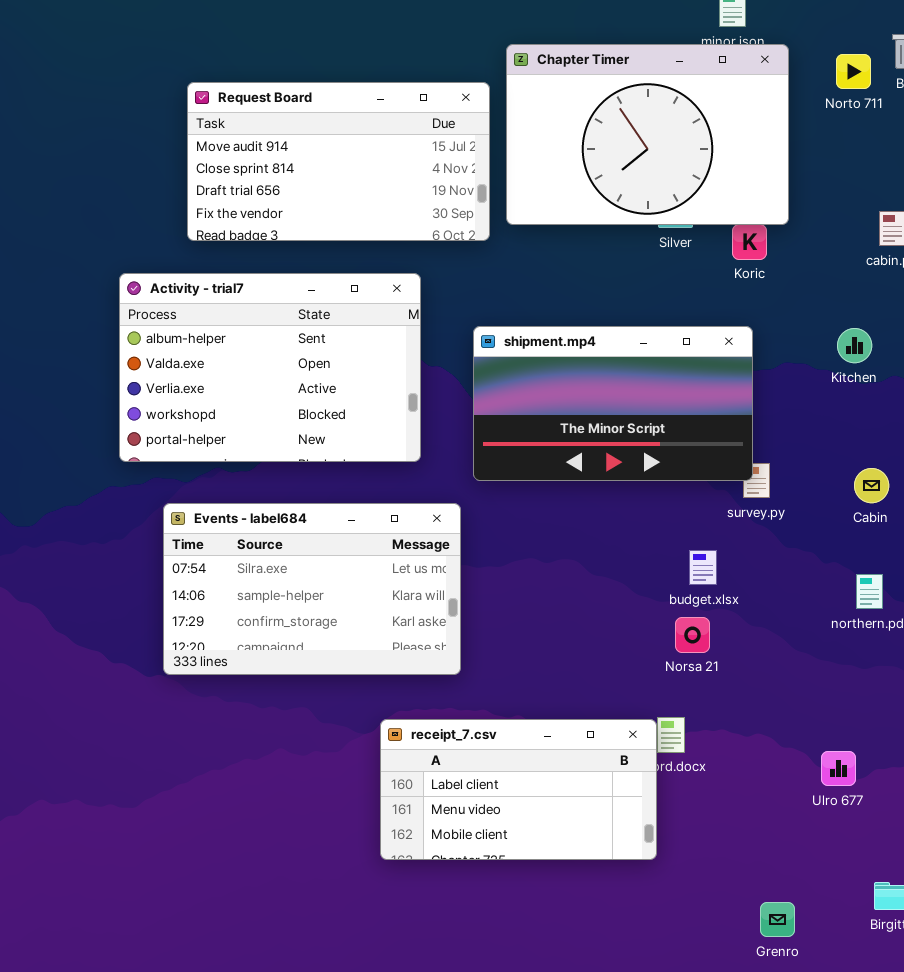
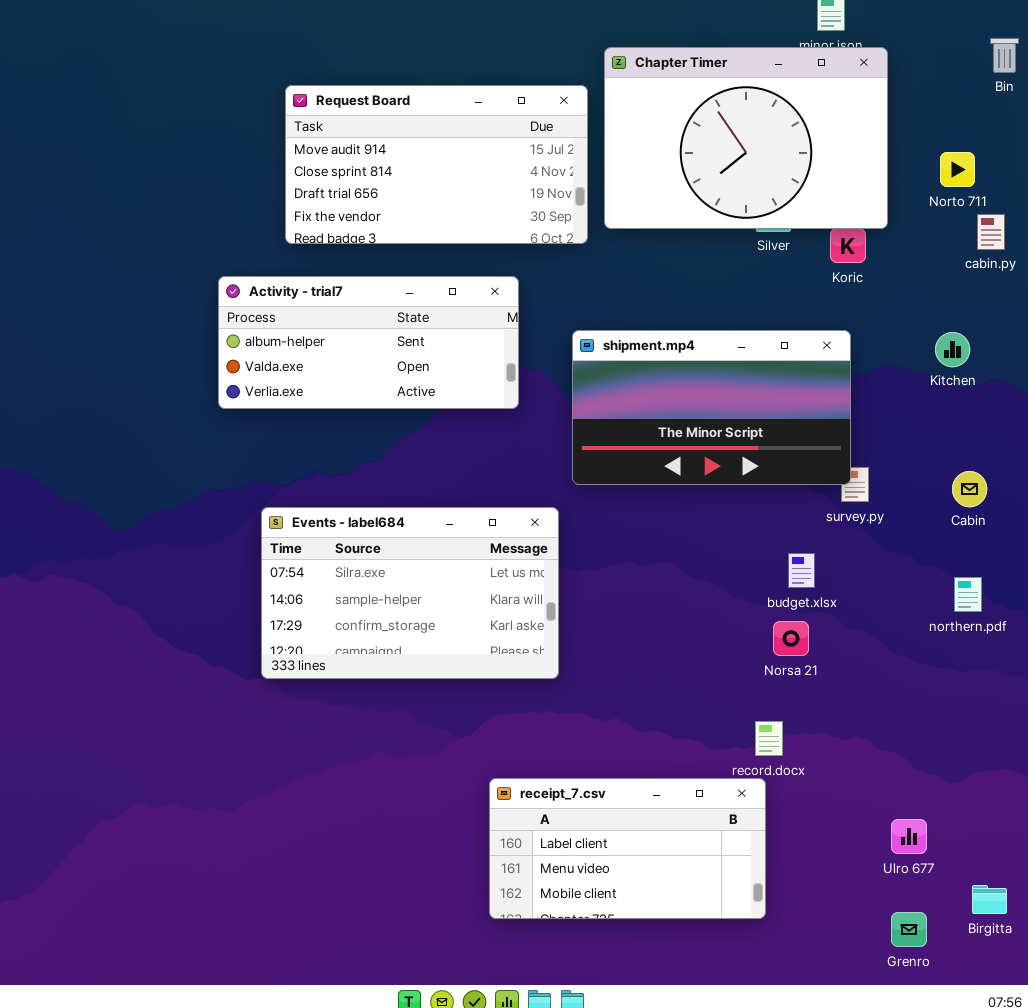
Norto 711: [836,54,871,89] -> [940,152,975,187], moved
Activity - trial7: [119,273,421,462] -> [218,276,519,409], resized
receipt_7.csv: [380,719,657,860] -> [489,778,766,919], moved
Ulro 677: [821,751,856,786] -> [891,819,927,854], moved
Grenro: [760,902,795,937] -> [891,912,927,947], moved

